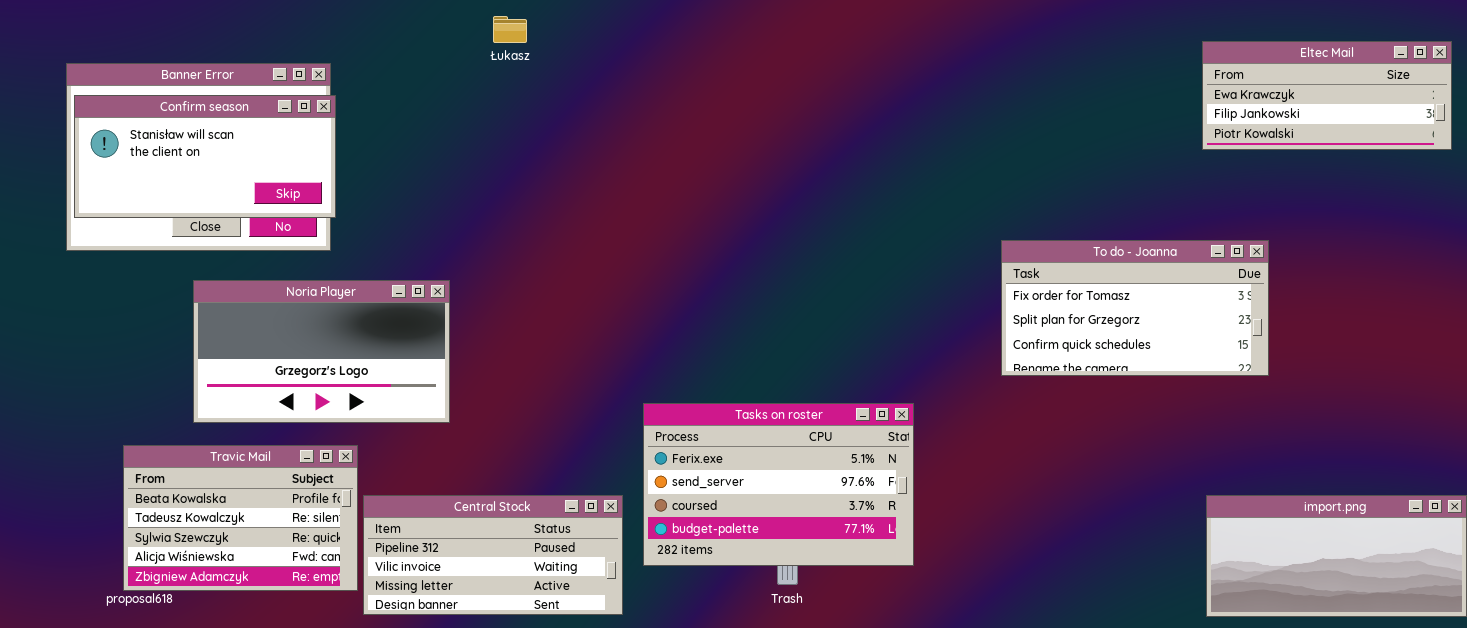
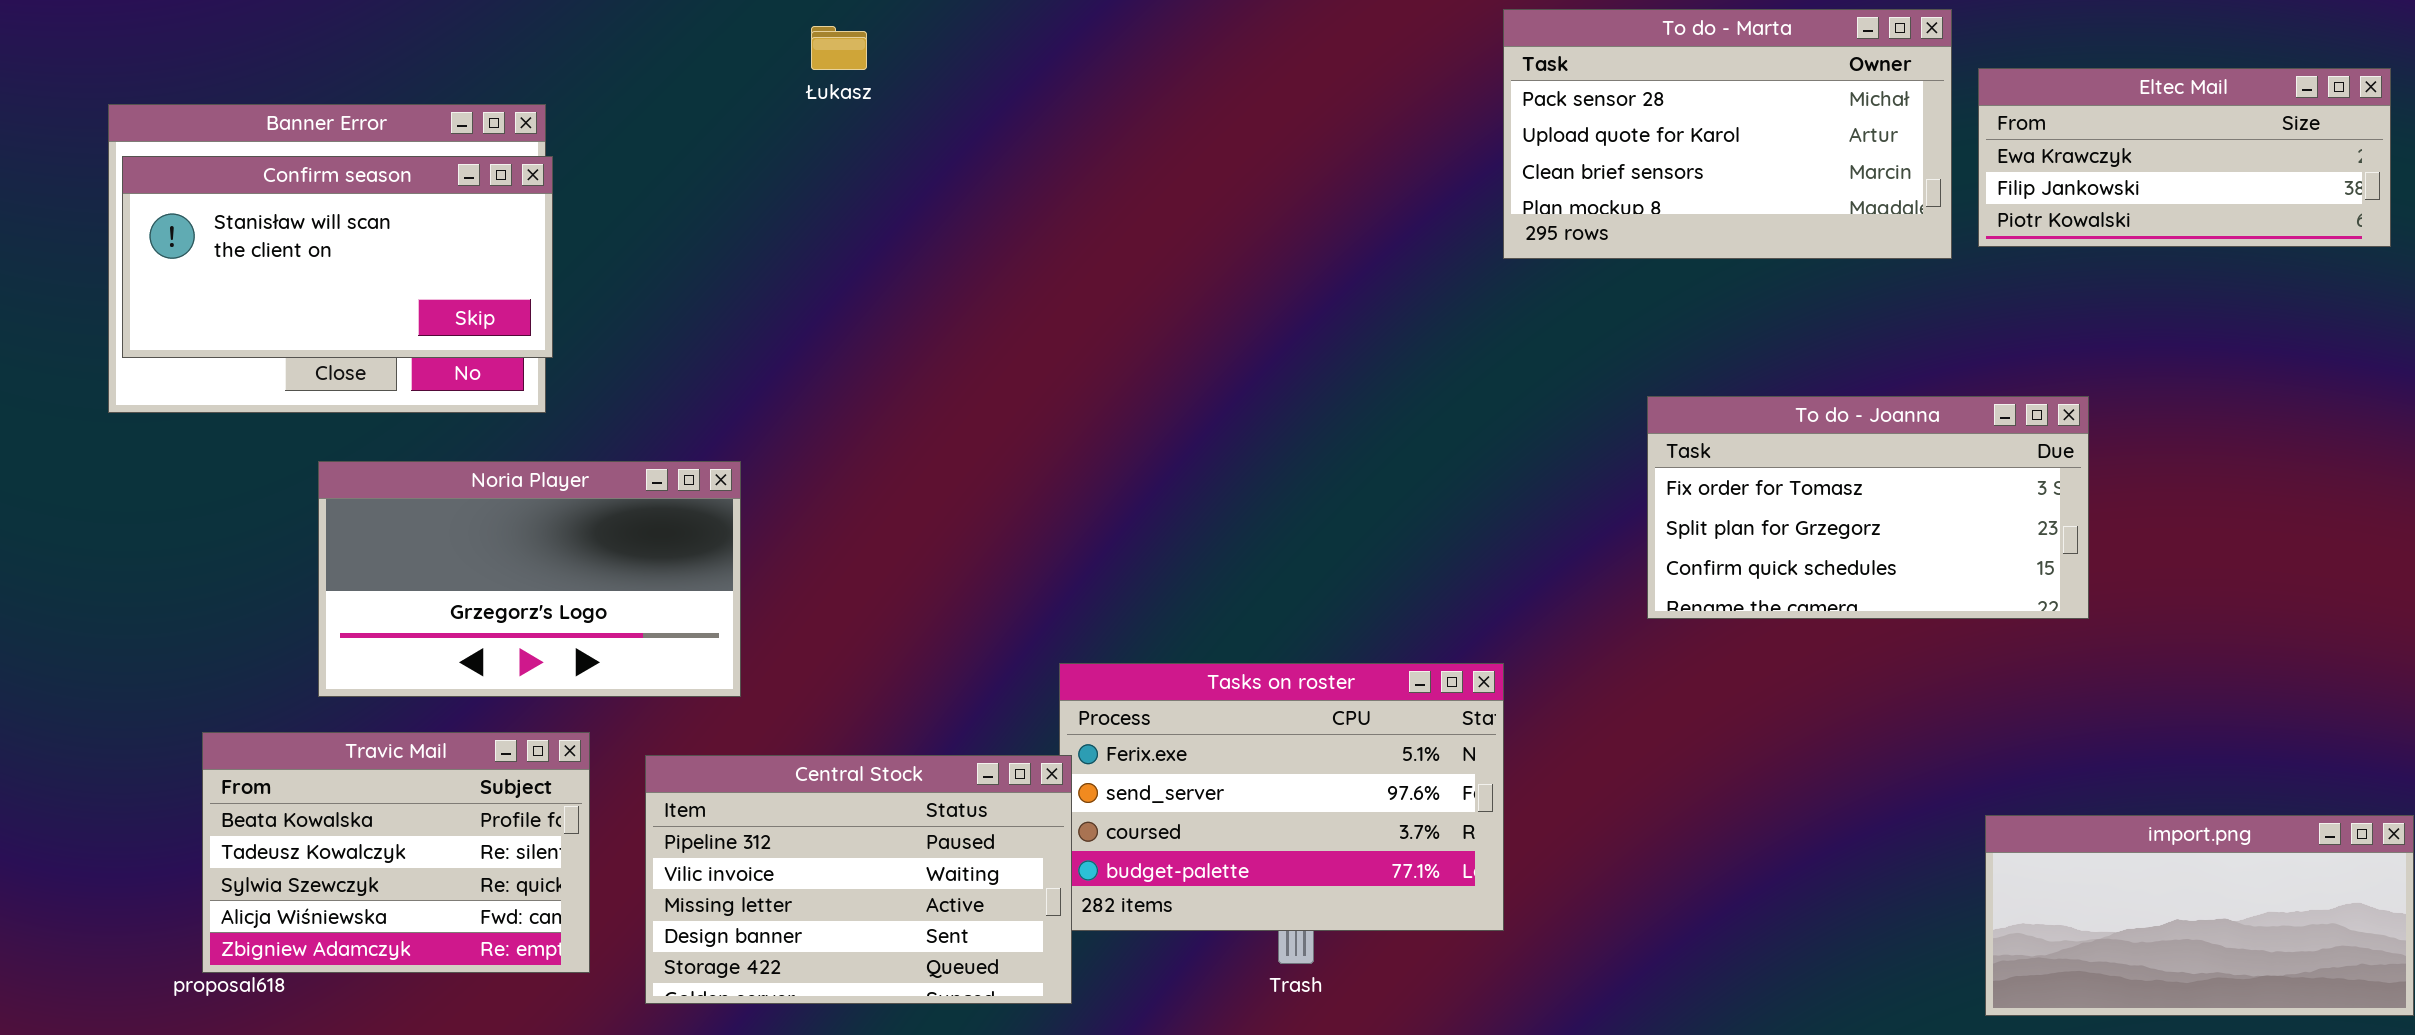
To do - Marta: none -> [1503,9,1952,259], opened
Central Stock: [363,495,623,615] -> [645,755,1072,1004], moved, resized

